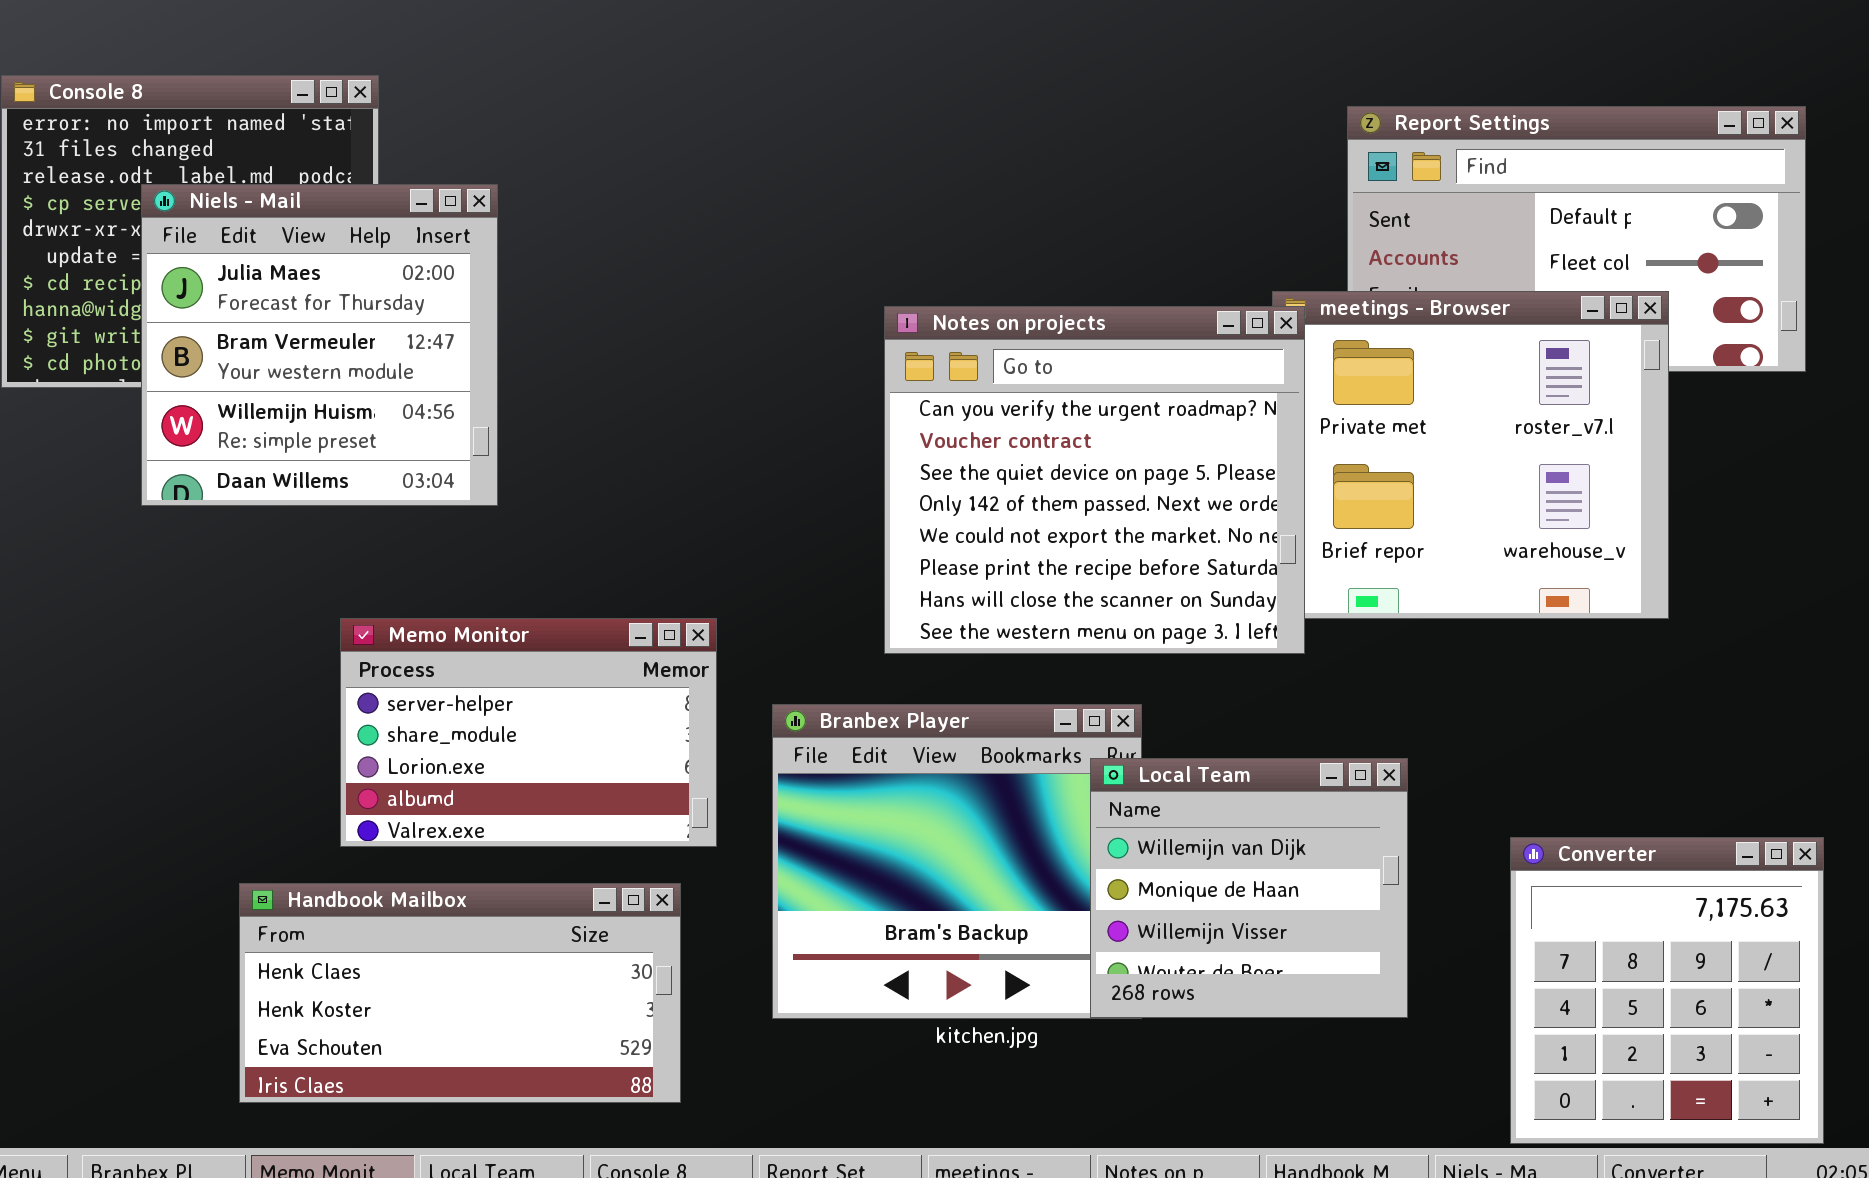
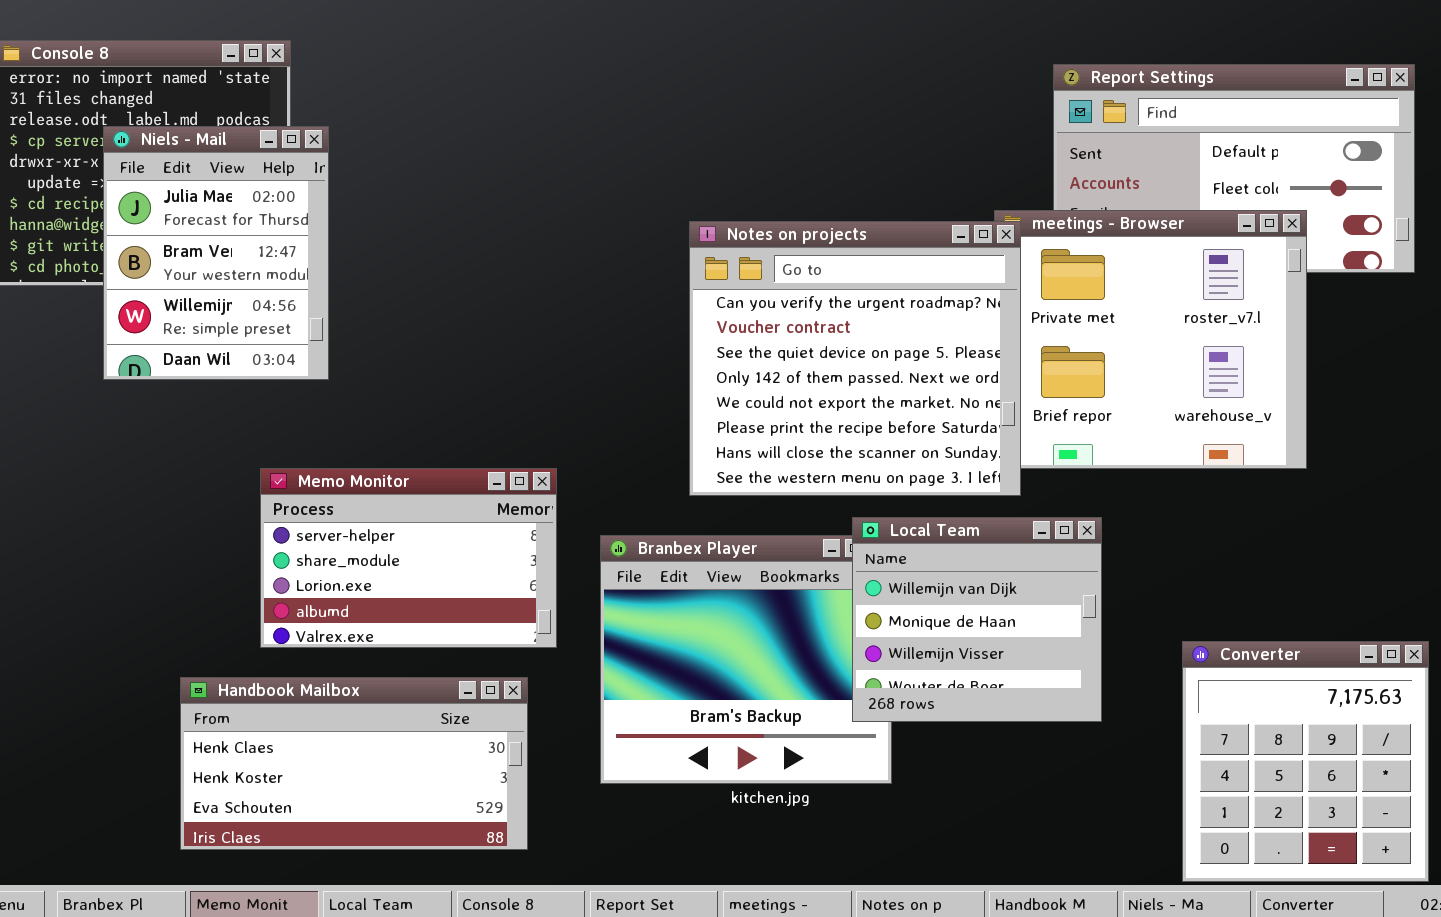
Niels - Mail: [141,184,498,506] -> [103,126,329,380], resized
Local Team: [1090,758,1408,1018] -> [852,517,1102,722], moved

